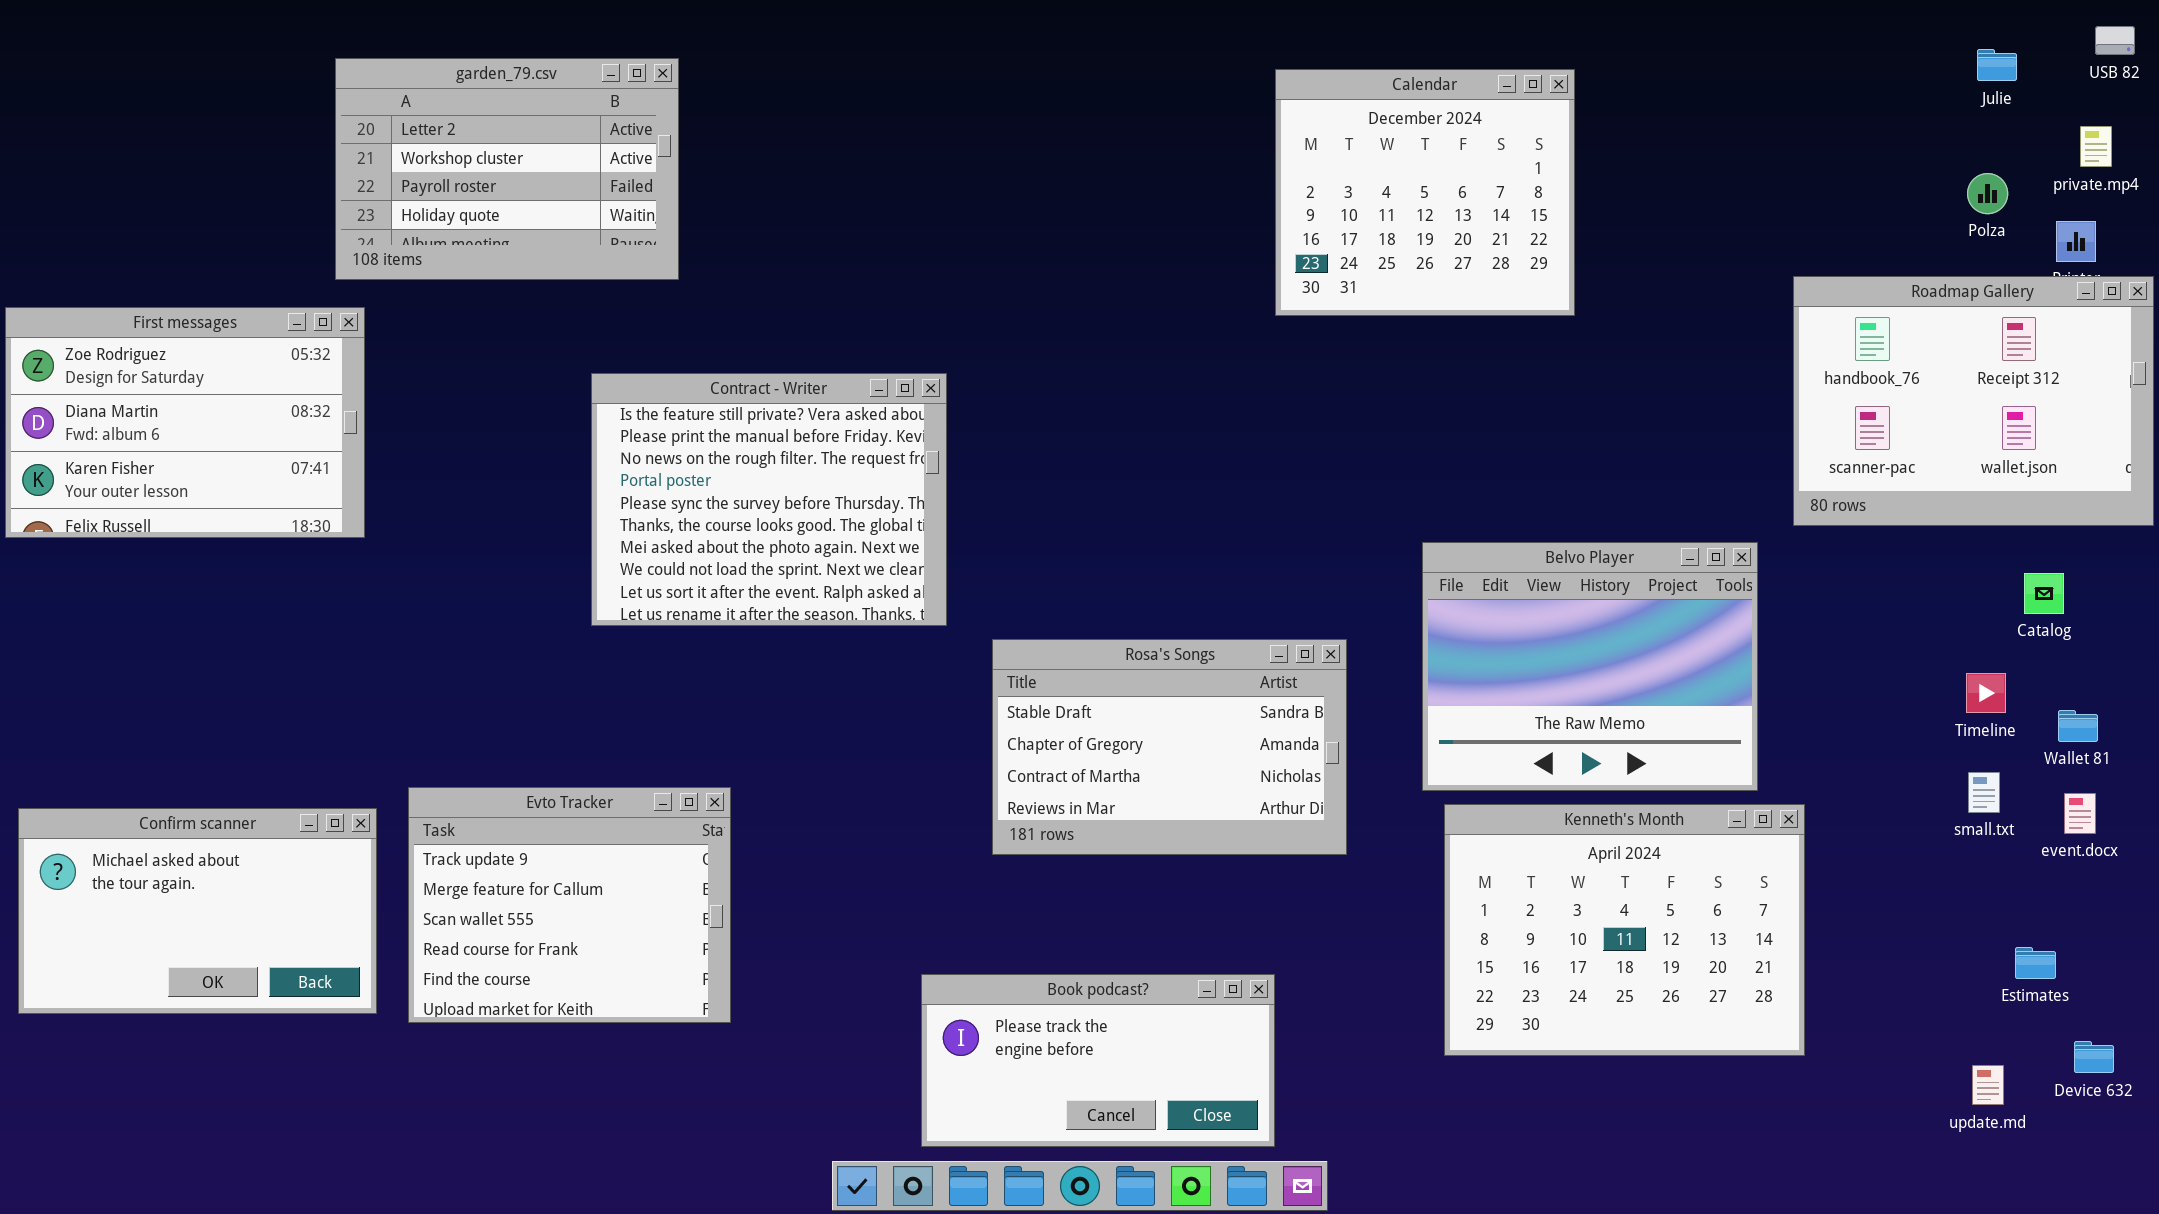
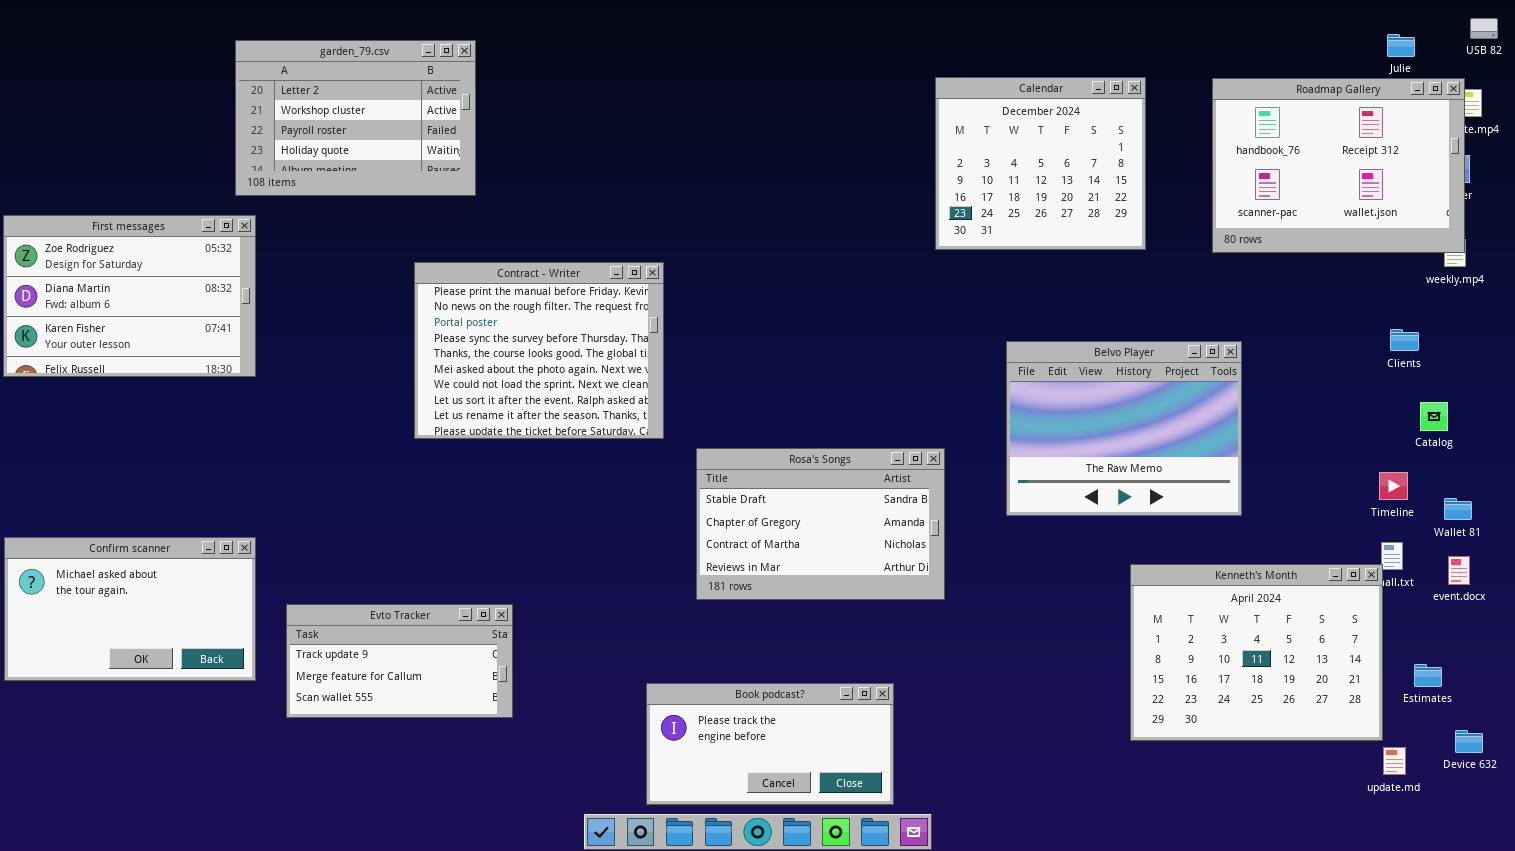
Calendar: [1275,69,1575,316] -> [935,77,1146,250], moved
Roadmap Gallery: [1793,276,2154,526] -> [1212,78,1465,253], moved
Contract - Writer: [591,373,947,626] -> [414,262,664,439], scrolled down 1 row
Belvo Player: [1422,542,1758,791] -> [1006,341,1242,516], moved
Evto Tracker: [408,787,731,1023] -> [286,604,513,718], resized
Kenneth's Month: [1444,804,1805,1056] -> [1130,564,1383,741], moved
Confirm scanner: [18,808,377,1014] -> [4,537,256,681], moved

